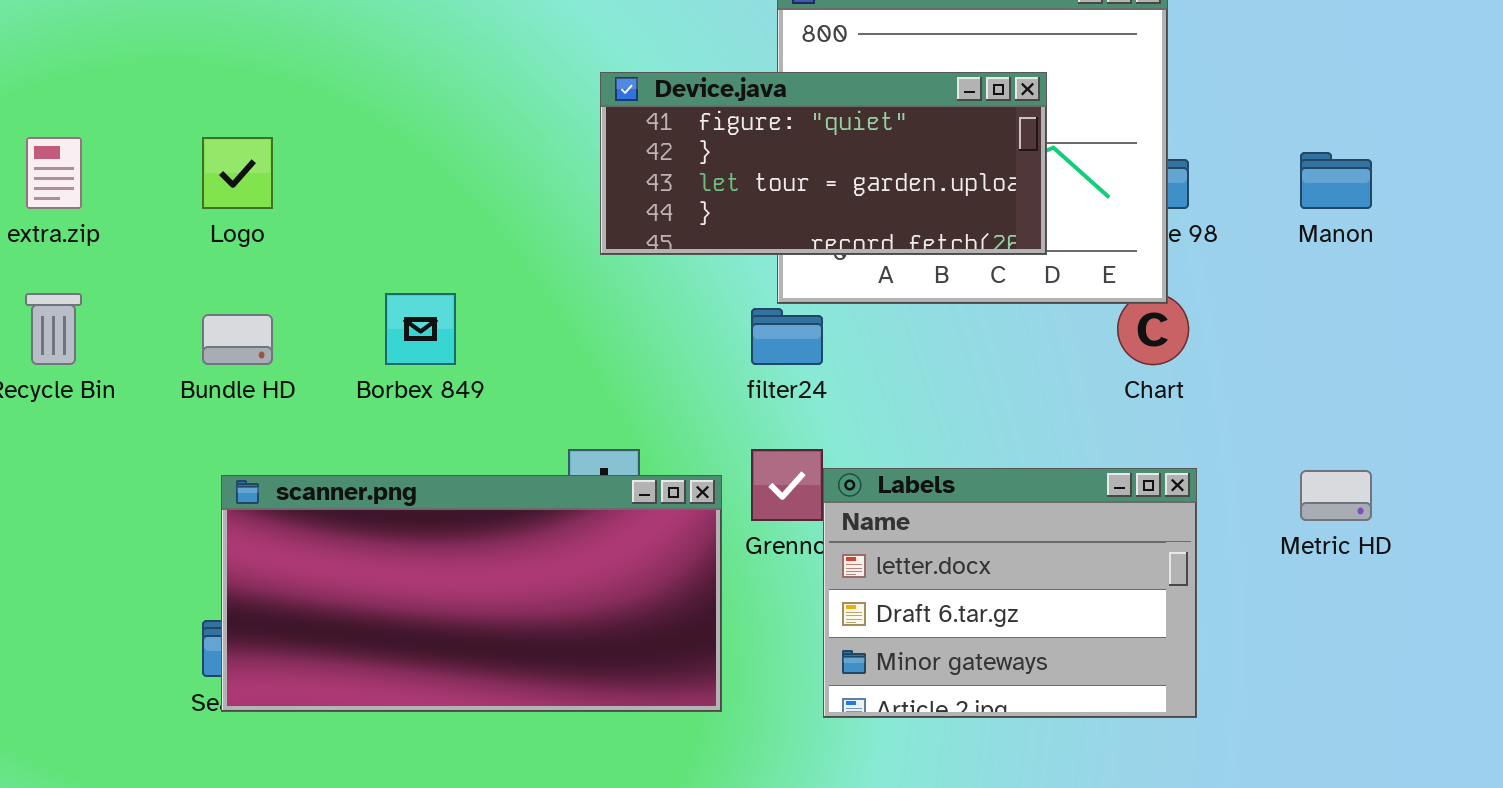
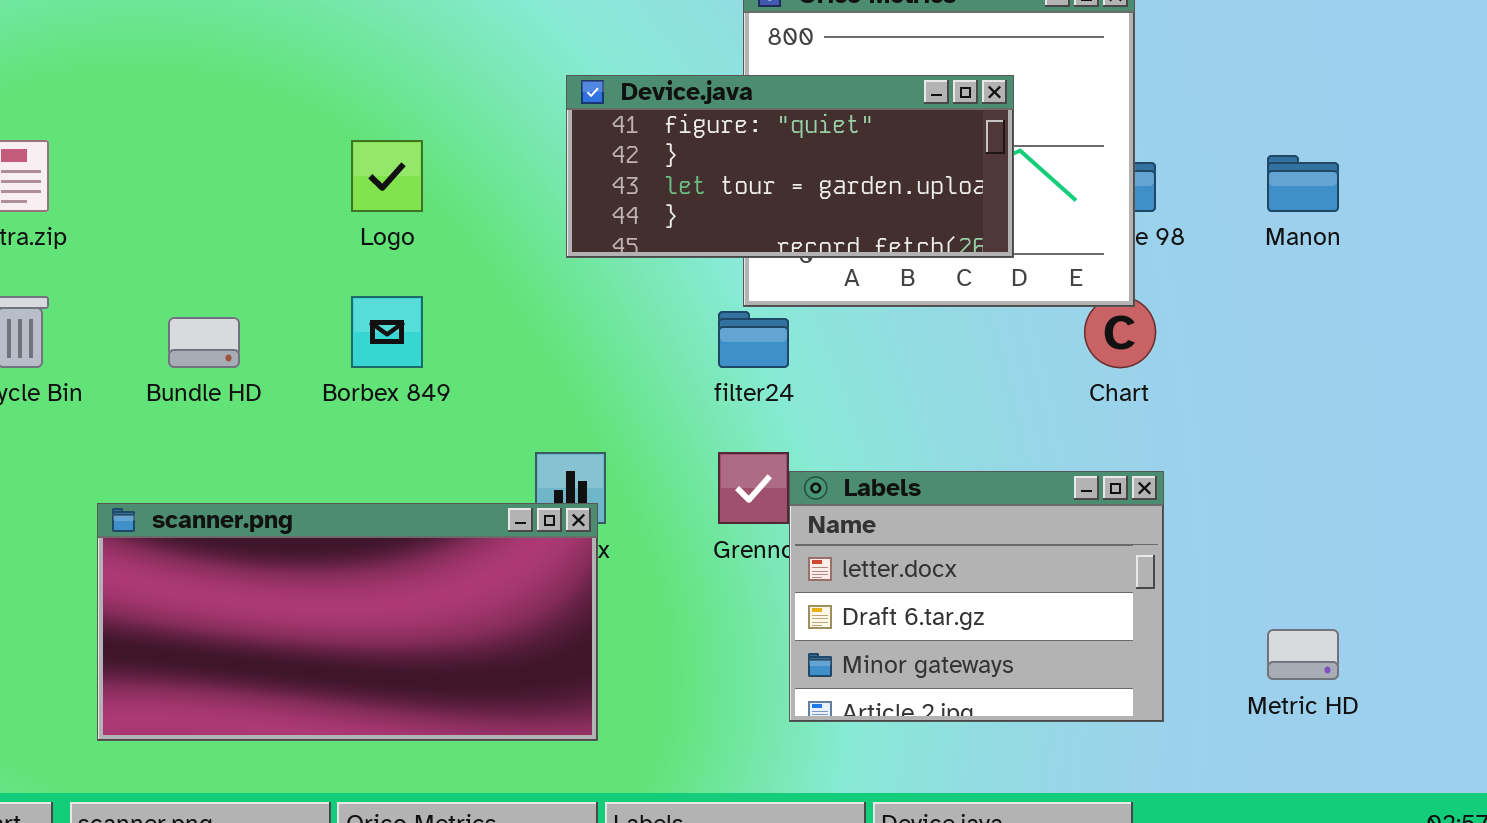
Logo: [202,137,273,209] -> [351,140,423,212], moved
Metric HD: [1300,470,1372,521] -> [1267,629,1339,680], moved
scanner.png: [221,475,722,712] -> [97,503,598,741], moved

